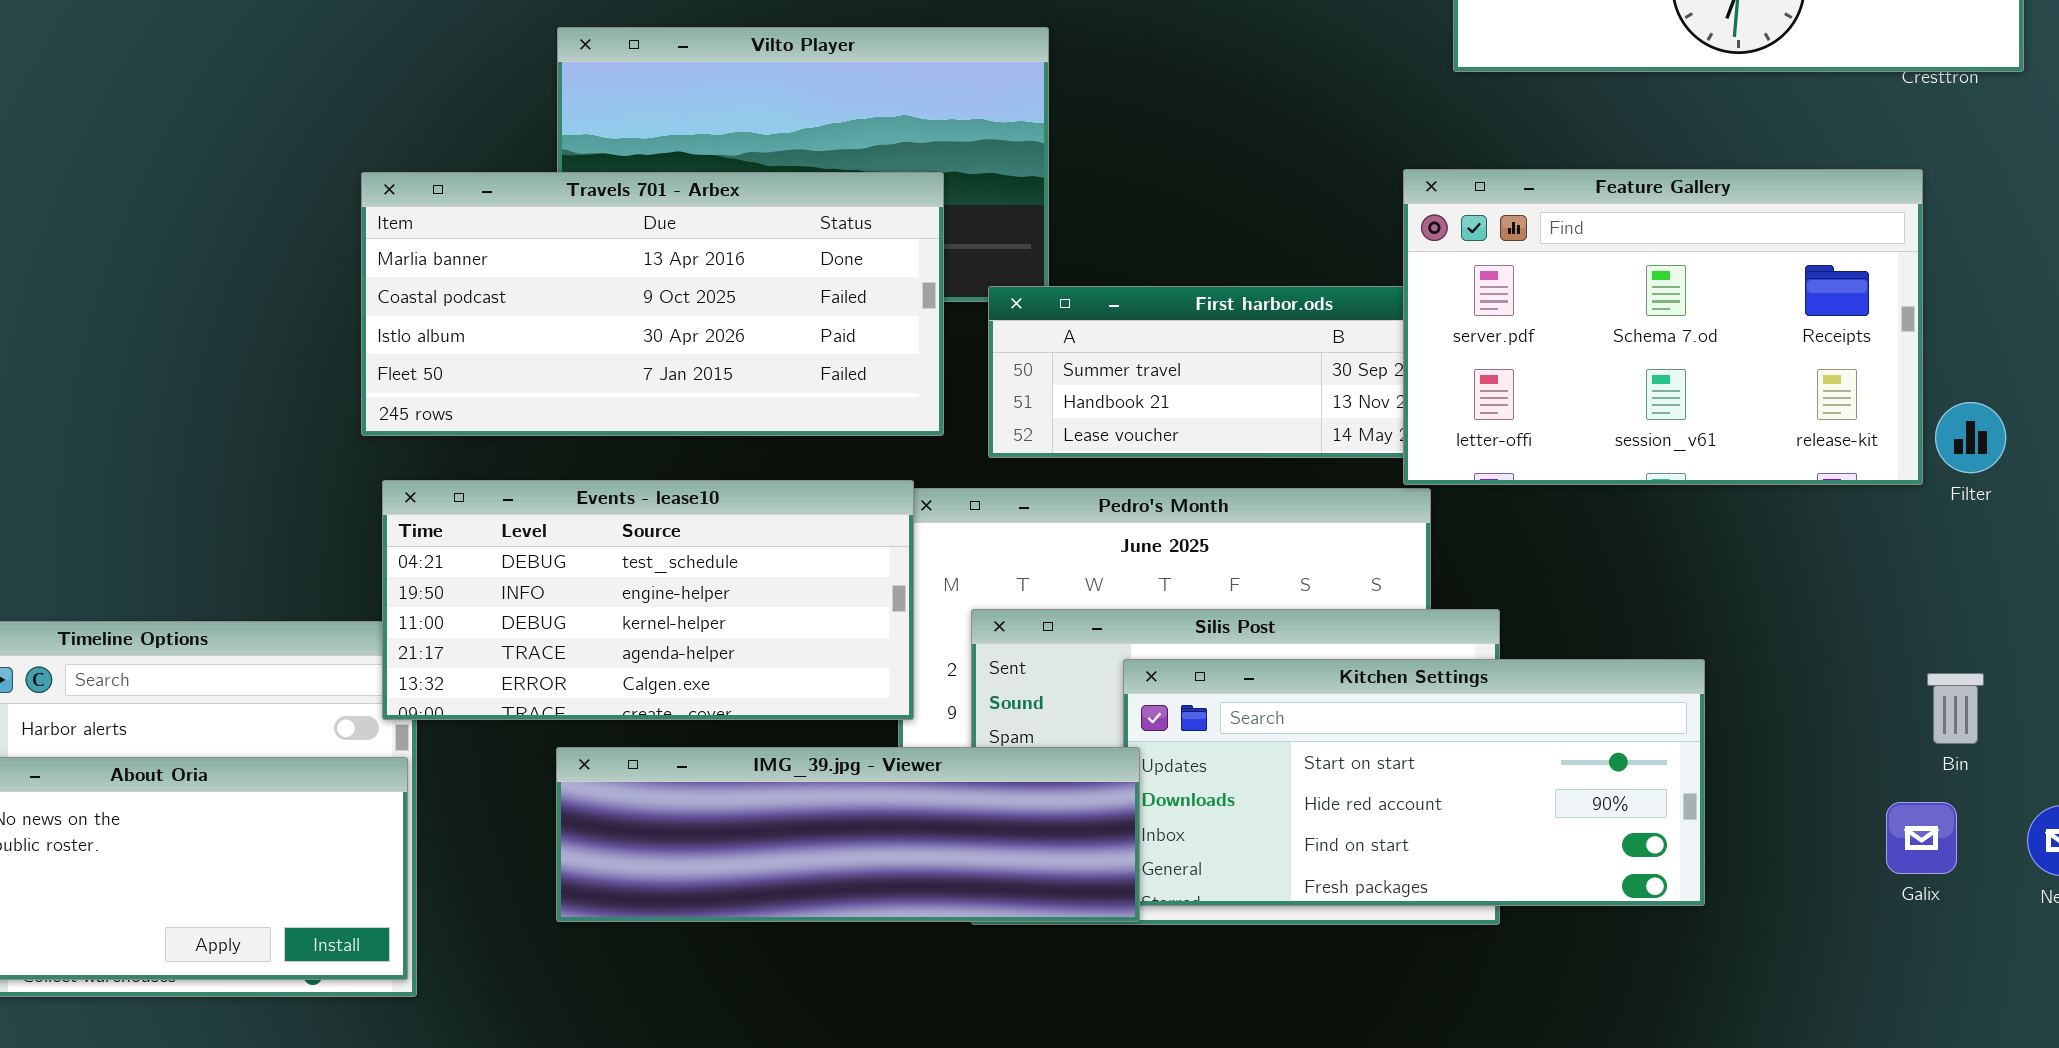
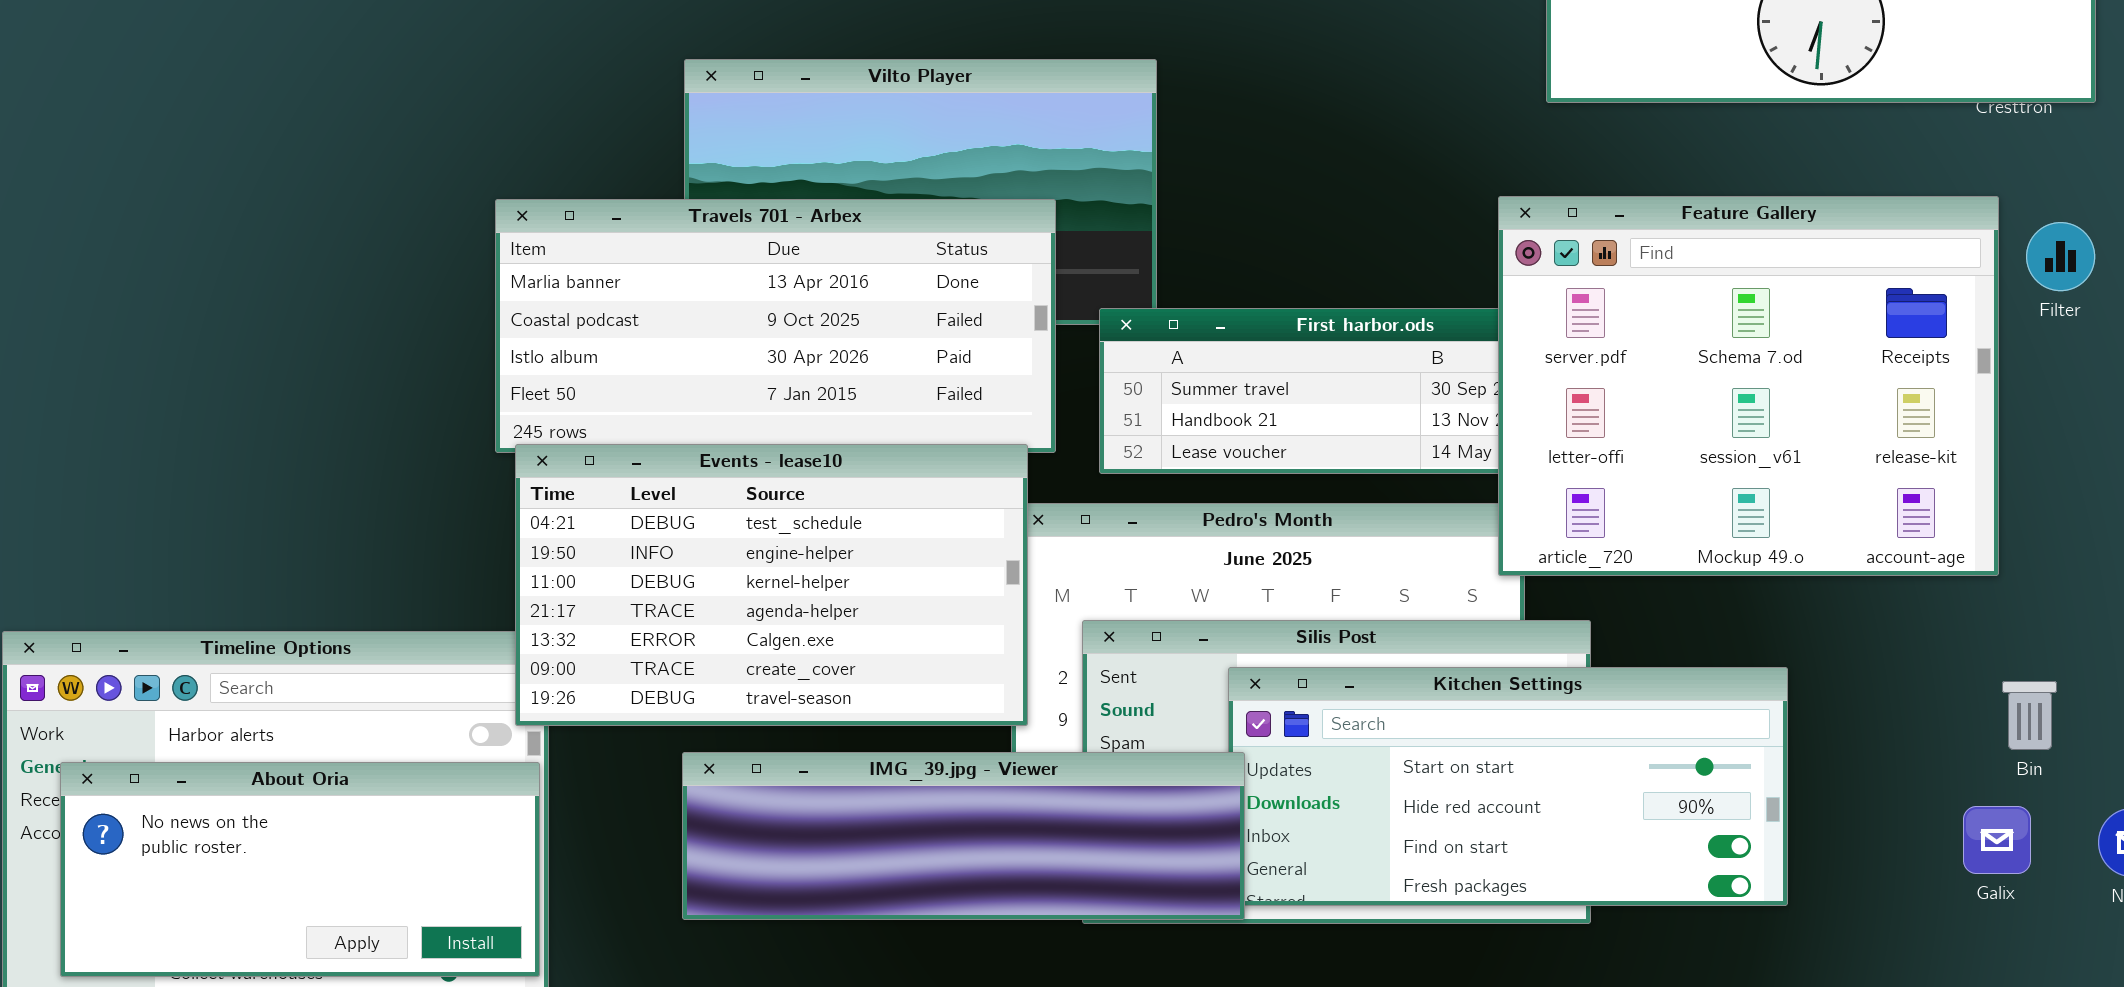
Feature Gallery: [1403,169,1923,485] -> [1498,196,1999,576], resized
Filter: [1935,402,2006,473] -> [2026,222,2095,291], moved
Events - lease10: [382,480,914,720] -> [515,444,1028,726], resized

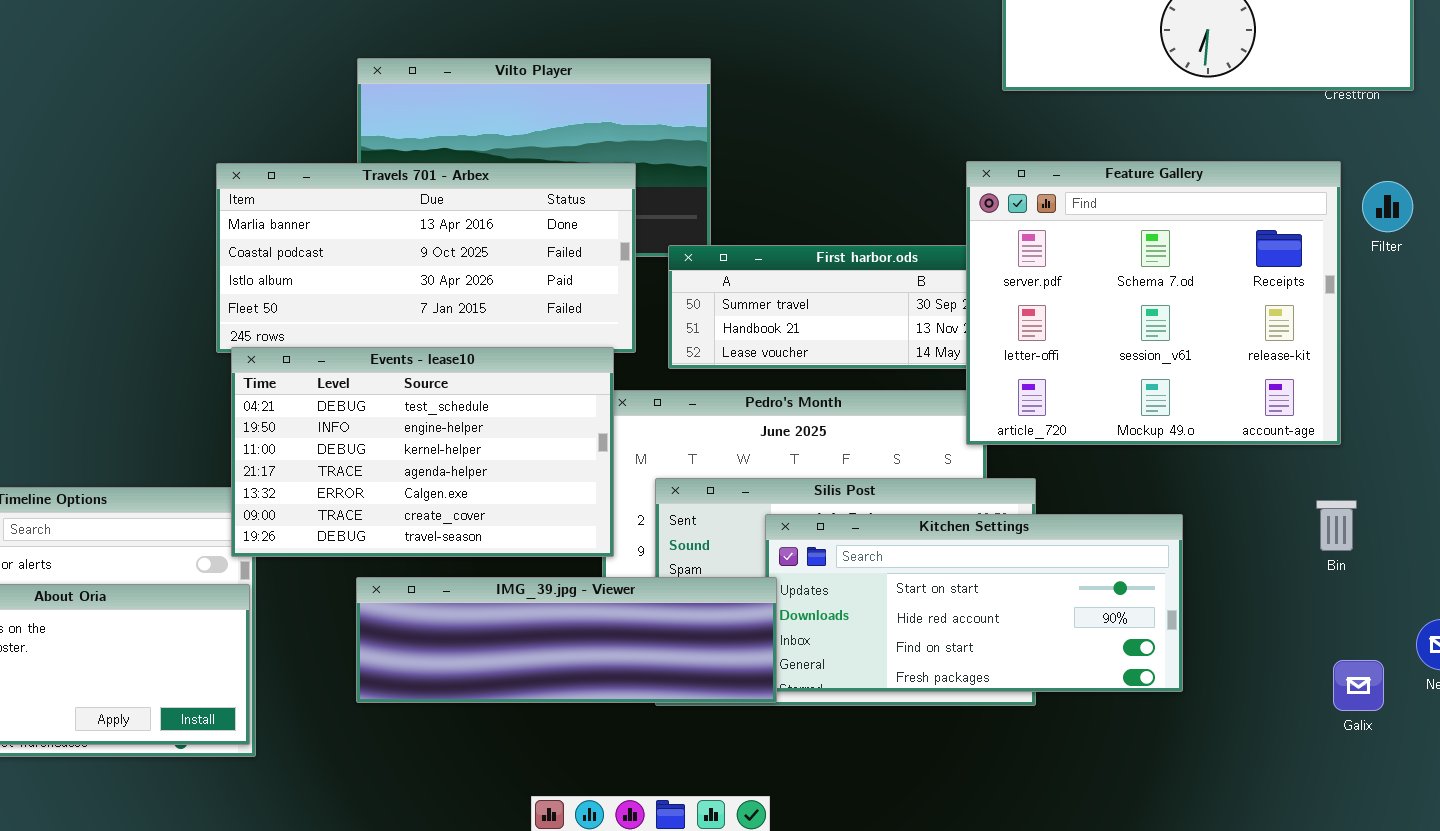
Bin: [2002,681,2057,750] -> [1316,500,1357,551], moved
Galix: [1963,806,2031,874] -> [1333,660,1384,711], moved

